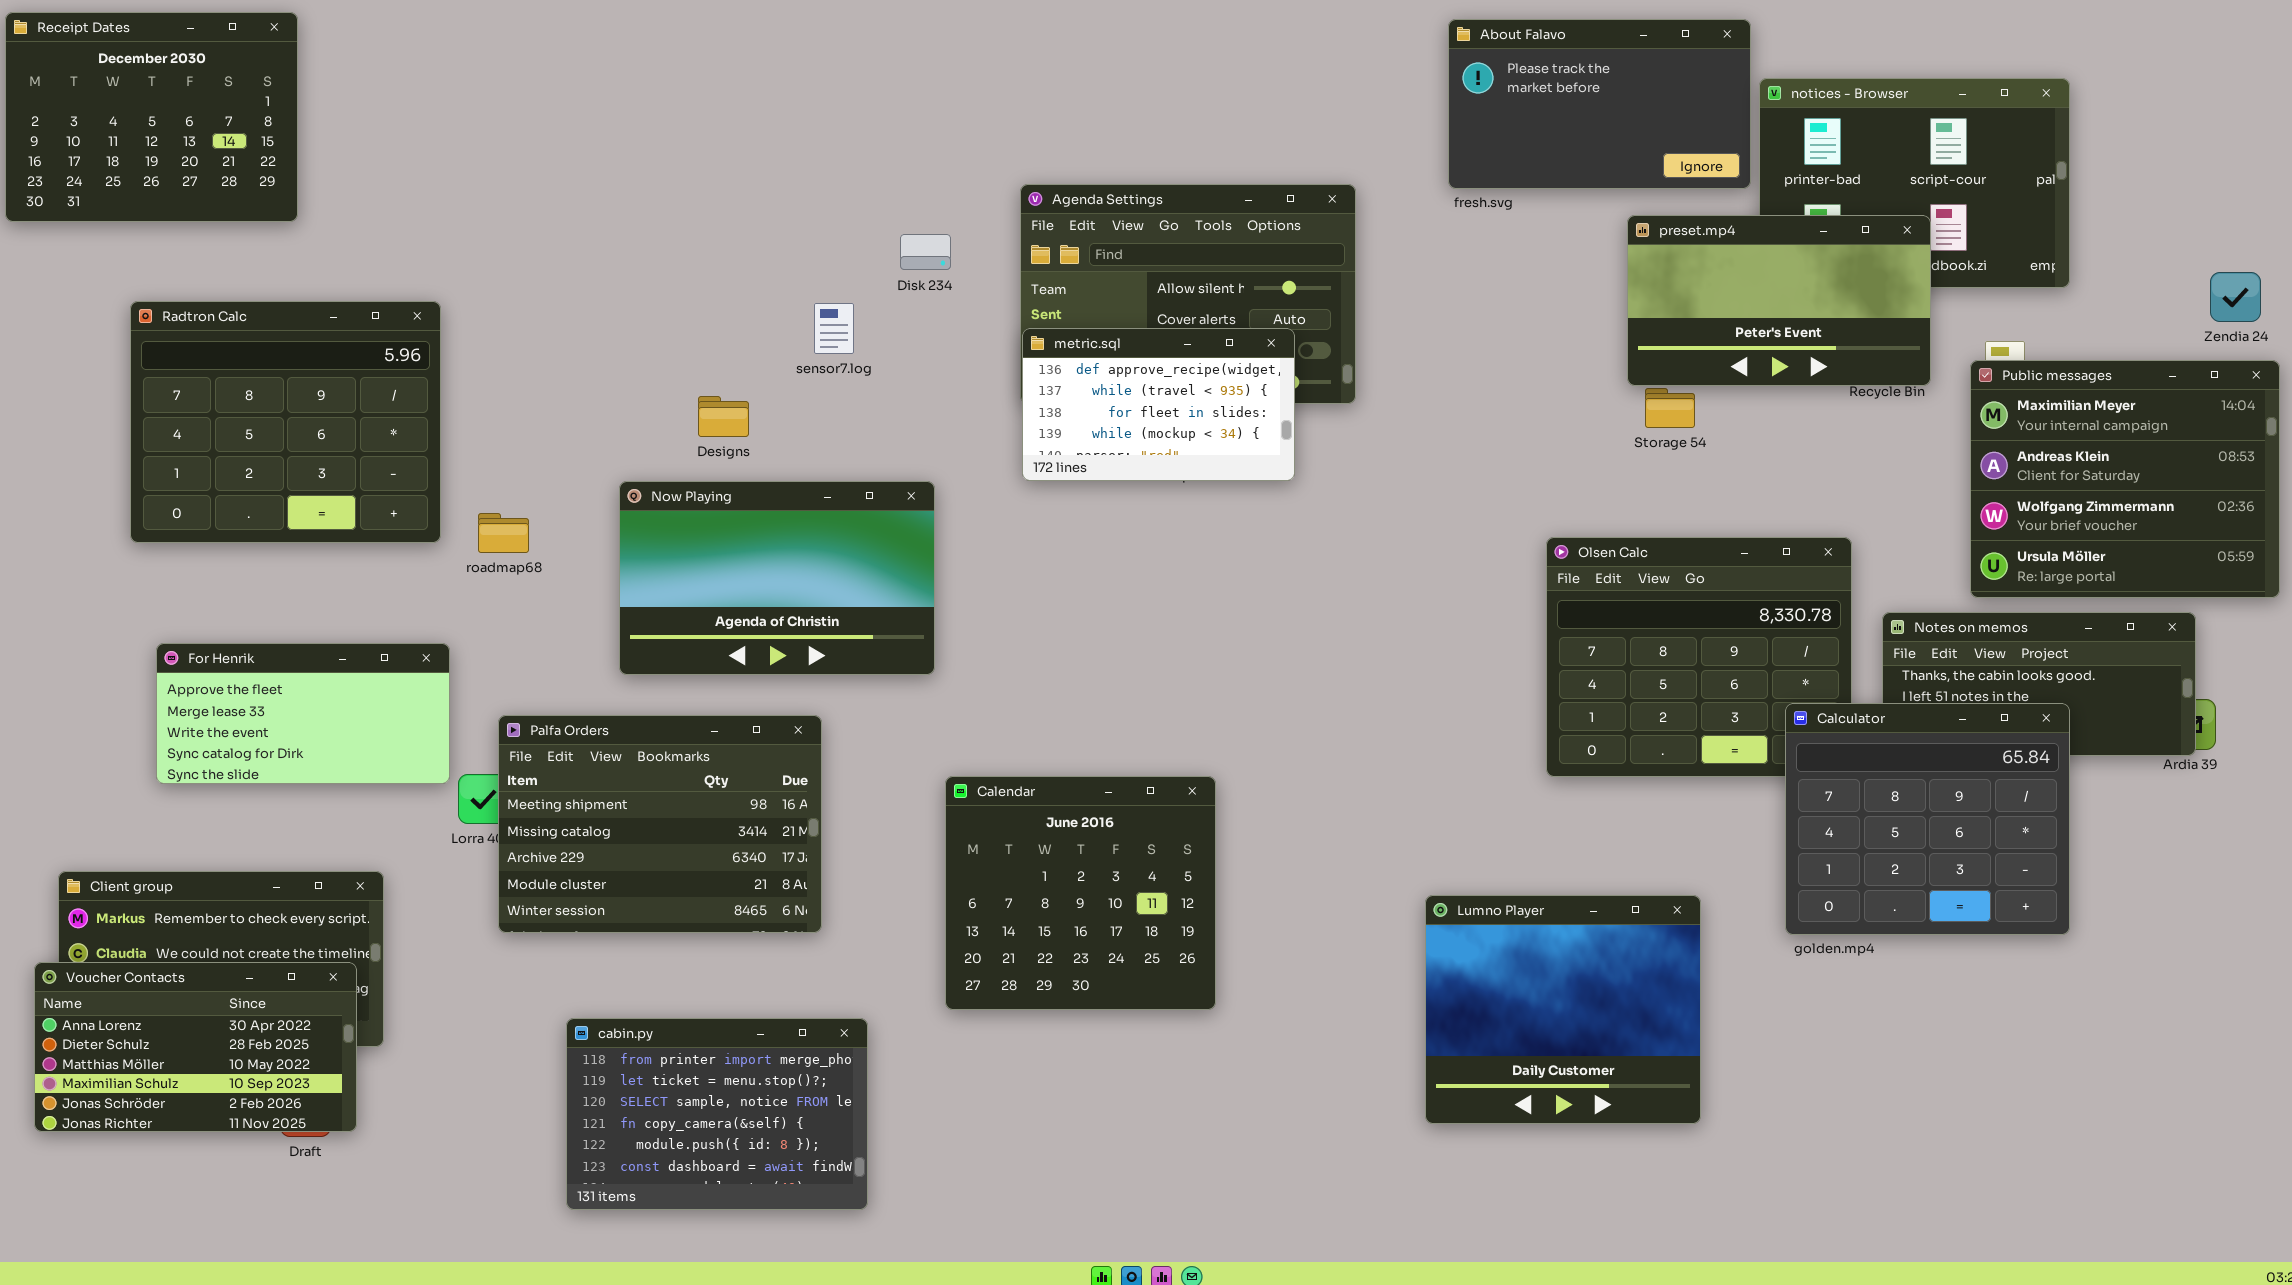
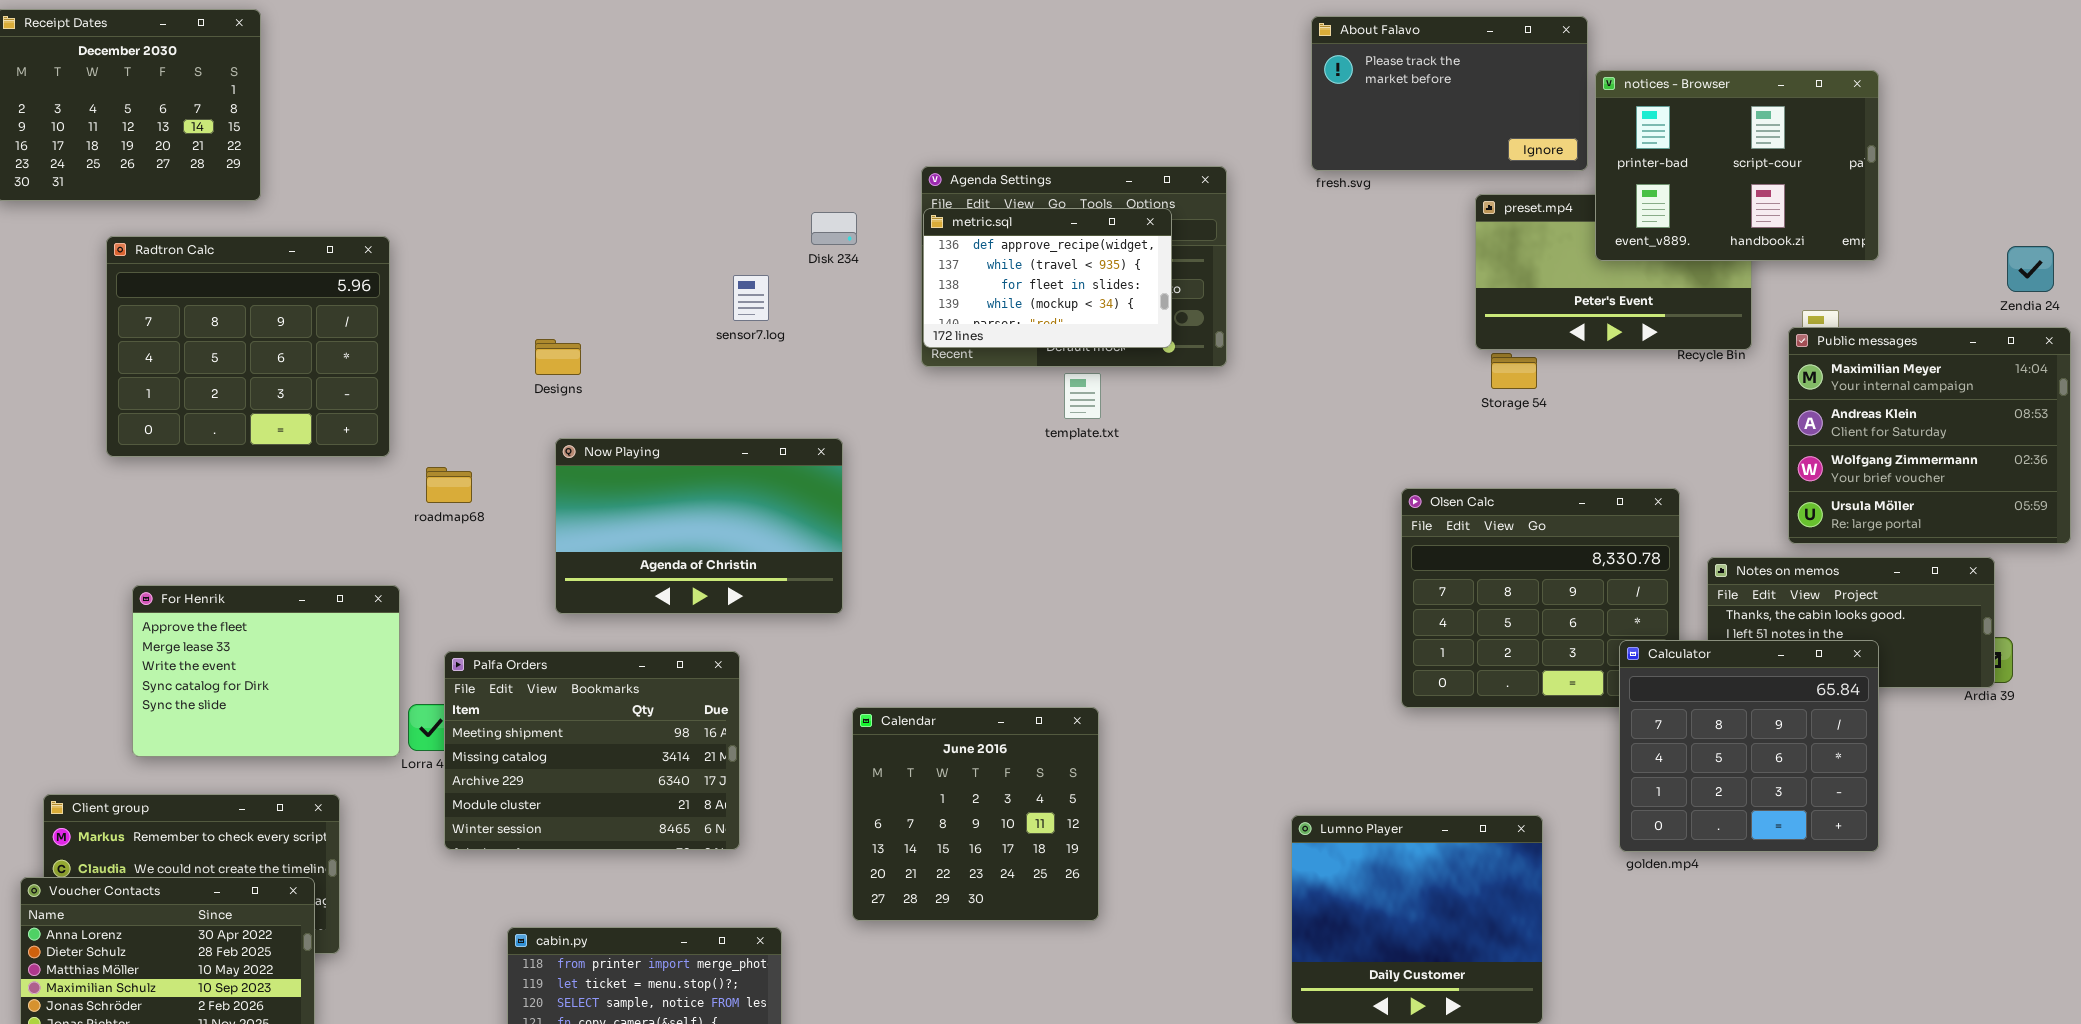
notices - Browser: [1759,78,2070,288] -> [1595,70,1879,261], raised
Radtron Calc: [130,301,441,543] -> [106,236,390,457], moved
metric.sql: [1022,328,1295,481] -> [923,208,1172,348], moved
Designs: [698,396,749,437] -> [535,339,581,375], moved
For Henrik: [156,643,450,784] -> [132,585,400,757], resized

